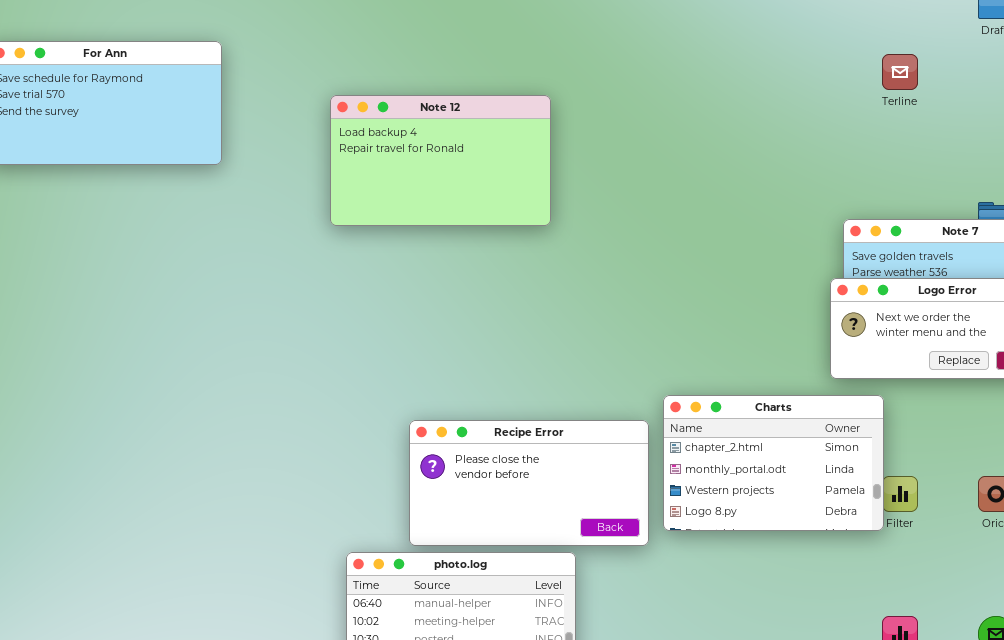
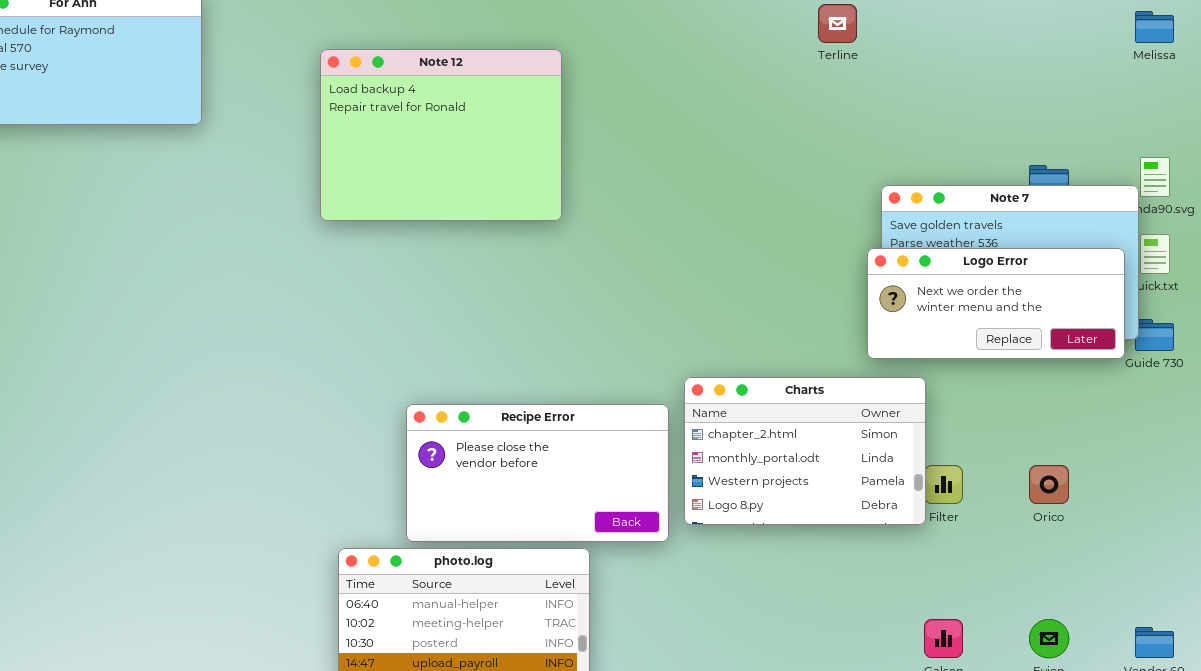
Terline: [882,54,918,90] -> [818,4,857,43], moved
Note 12: [330,95,551,226] -> [320,49,562,221], resized

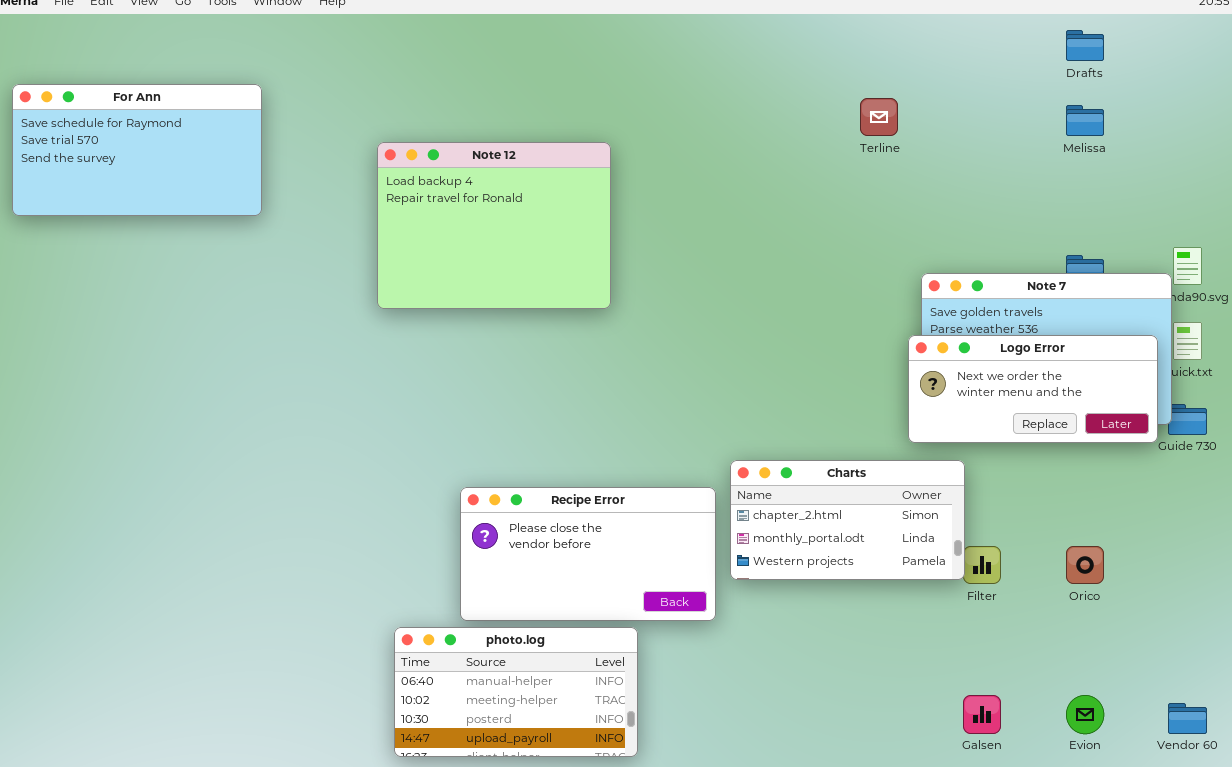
Melissa: [1135,11,1174,43] -> [1066,105,1104,136], moved
Charts: [684,377,926,525] -> [730,460,965,580], resized

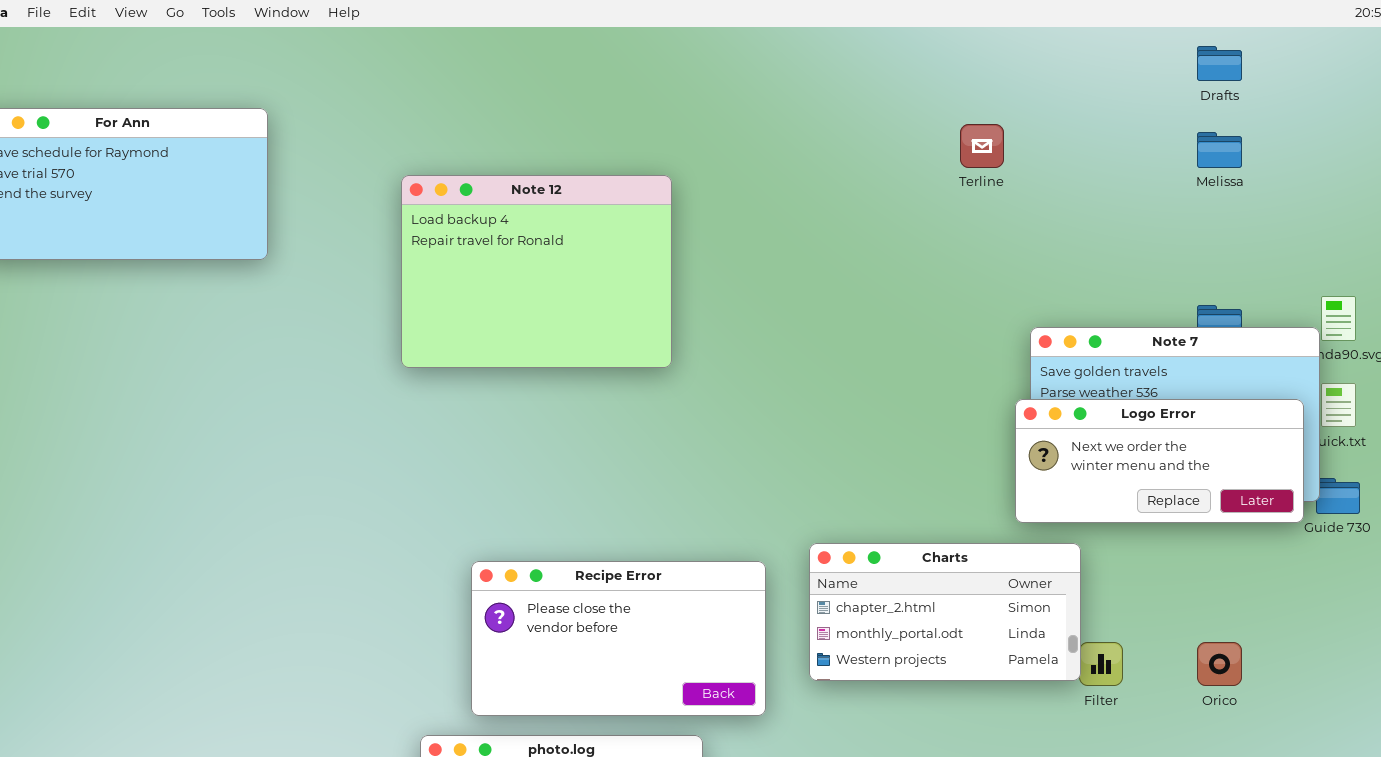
Recipe Error: [460,487,716,621] -> [471,561,766,716], moved

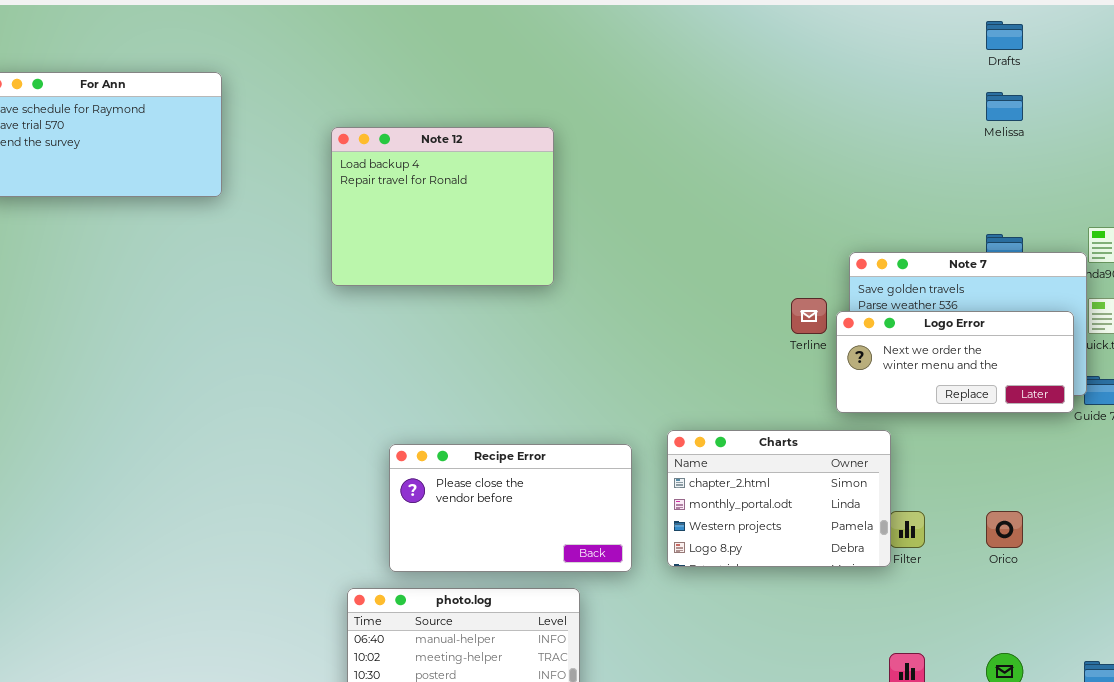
Terline: [960,124,1004,168] -> [791,298,827,334], moved
Charts: [809,543,1081,681] -> [667,430,891,567], resized

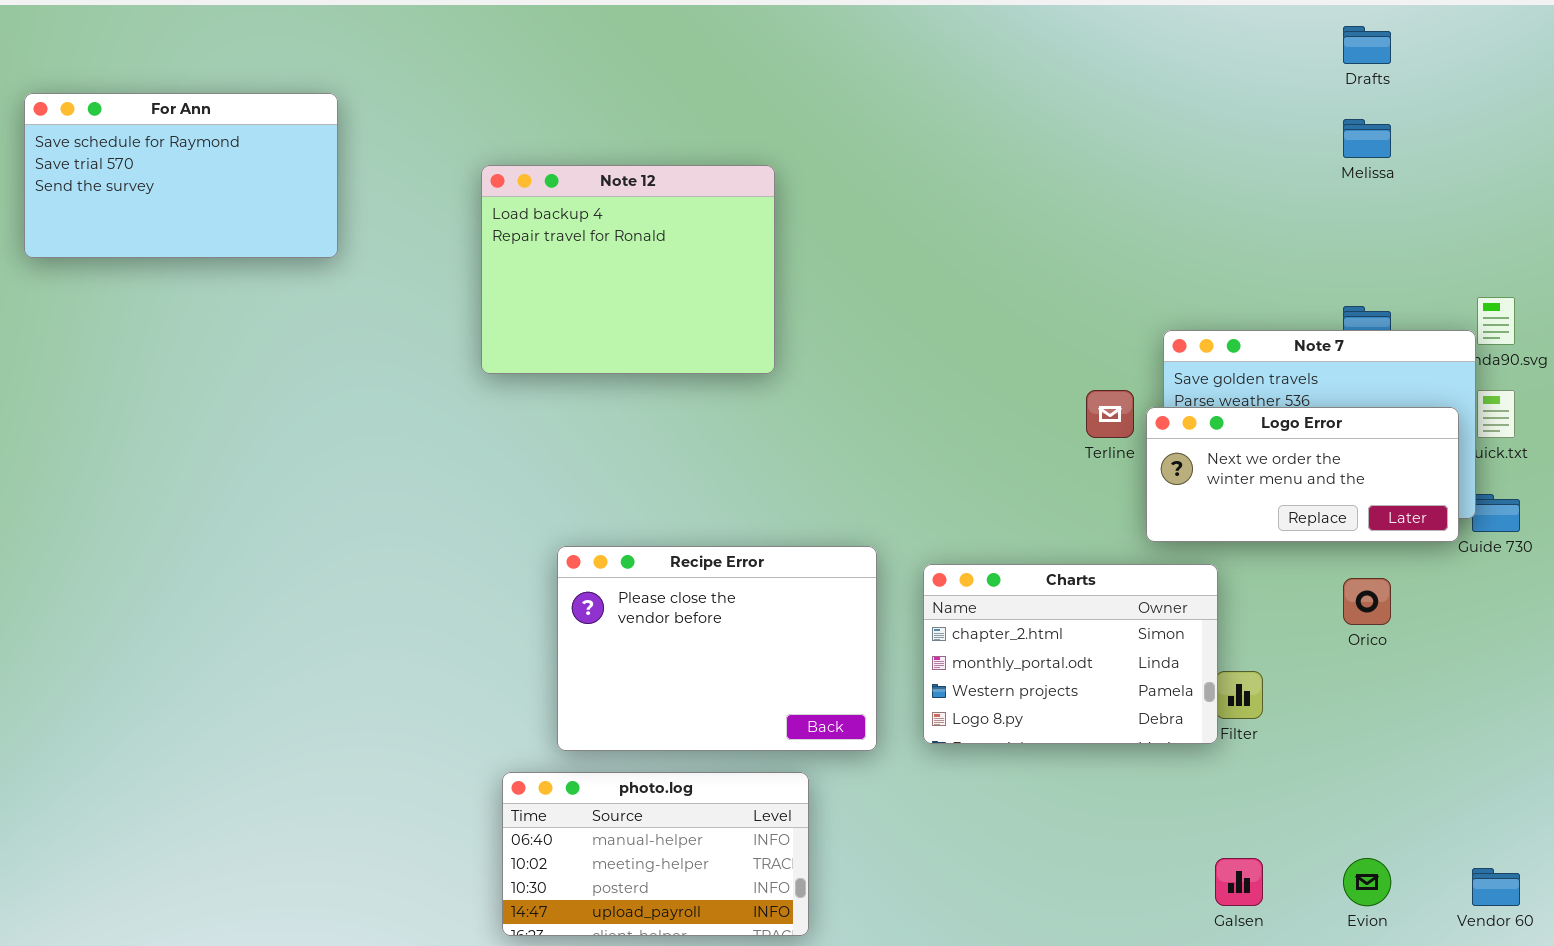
Recipe Error: [389,444,632,572] -> [557,546,877,751], resized
Orico: [986,511,1023,548] -> [1343,578,1391,625], moved

